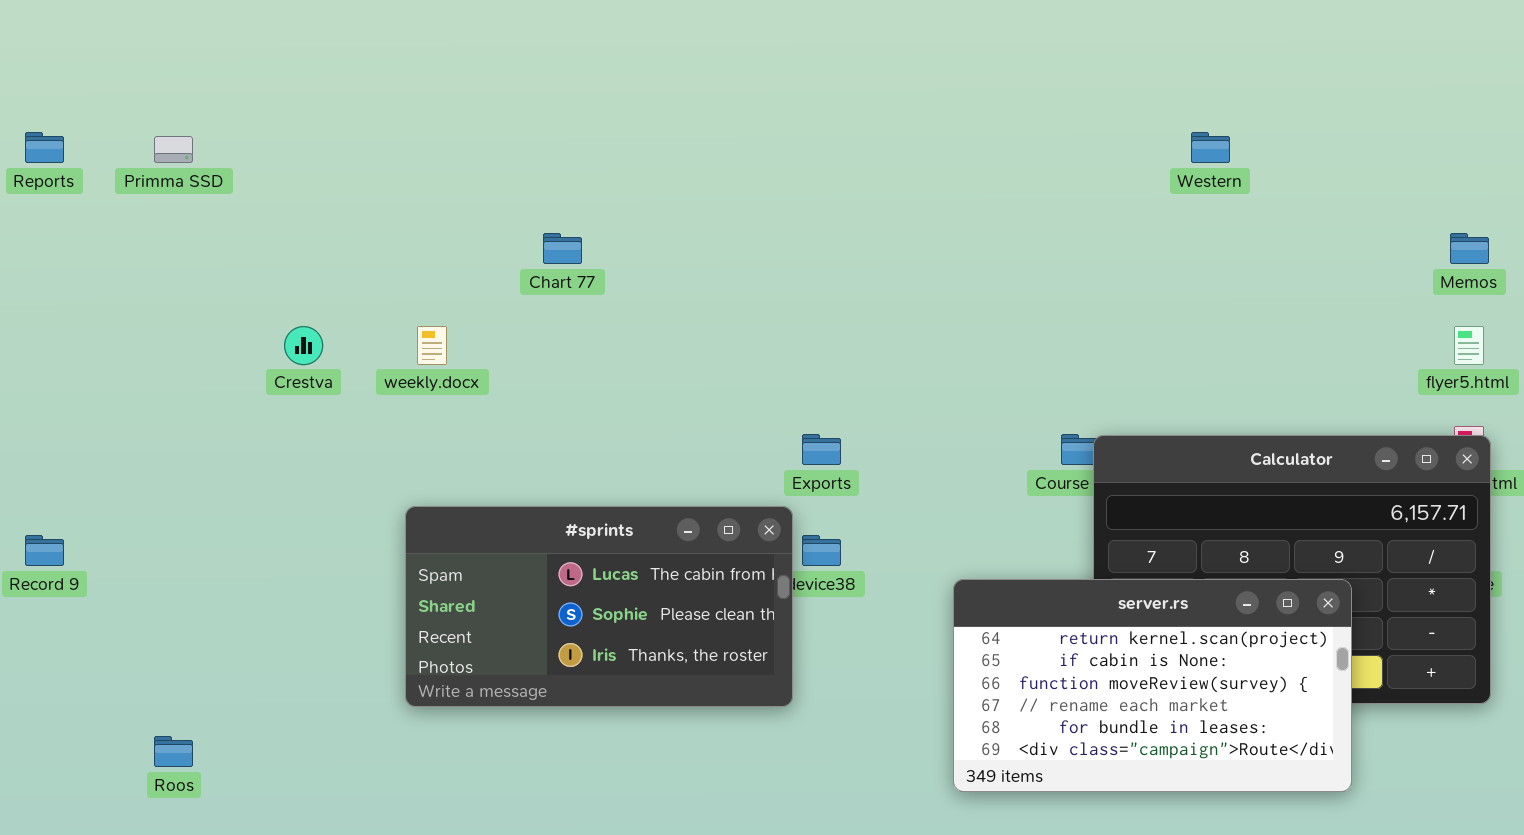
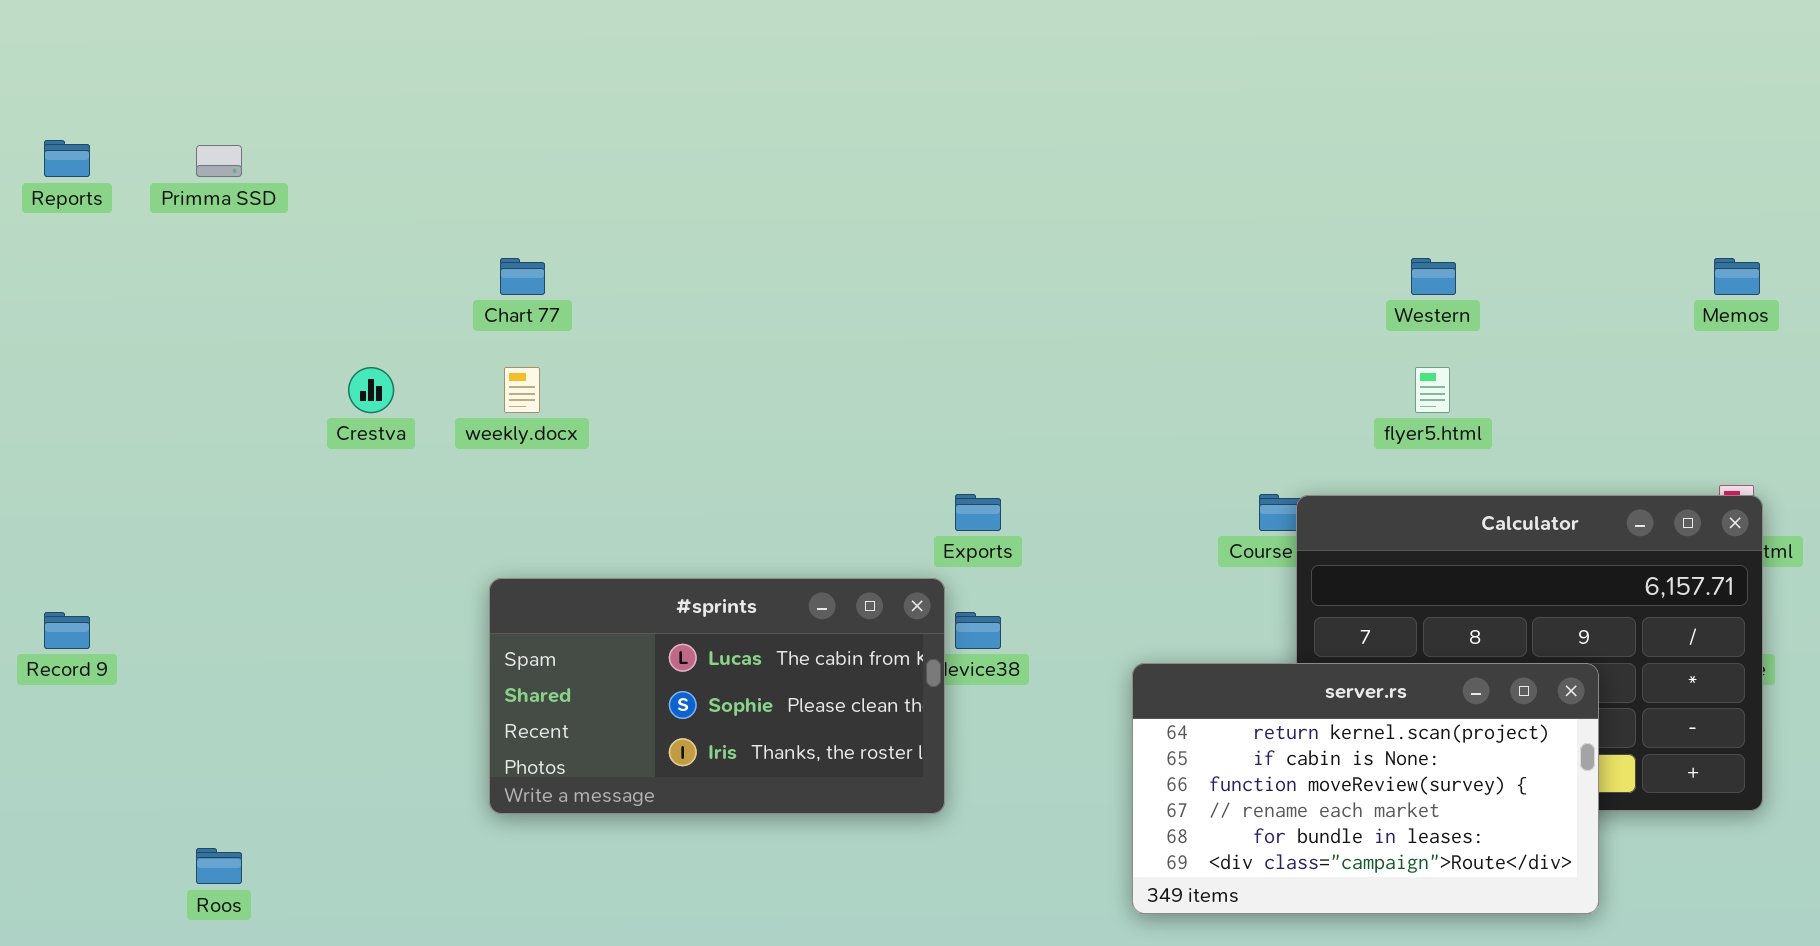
Western: [1191,132,1230,163] -> [1411,258,1456,295], moved
Chart 77: [543,233,582,264] -> [500,258,545,295], moved
flyer5.html: [1454,326,1484,365] -> [1415,367,1450,413], moved

